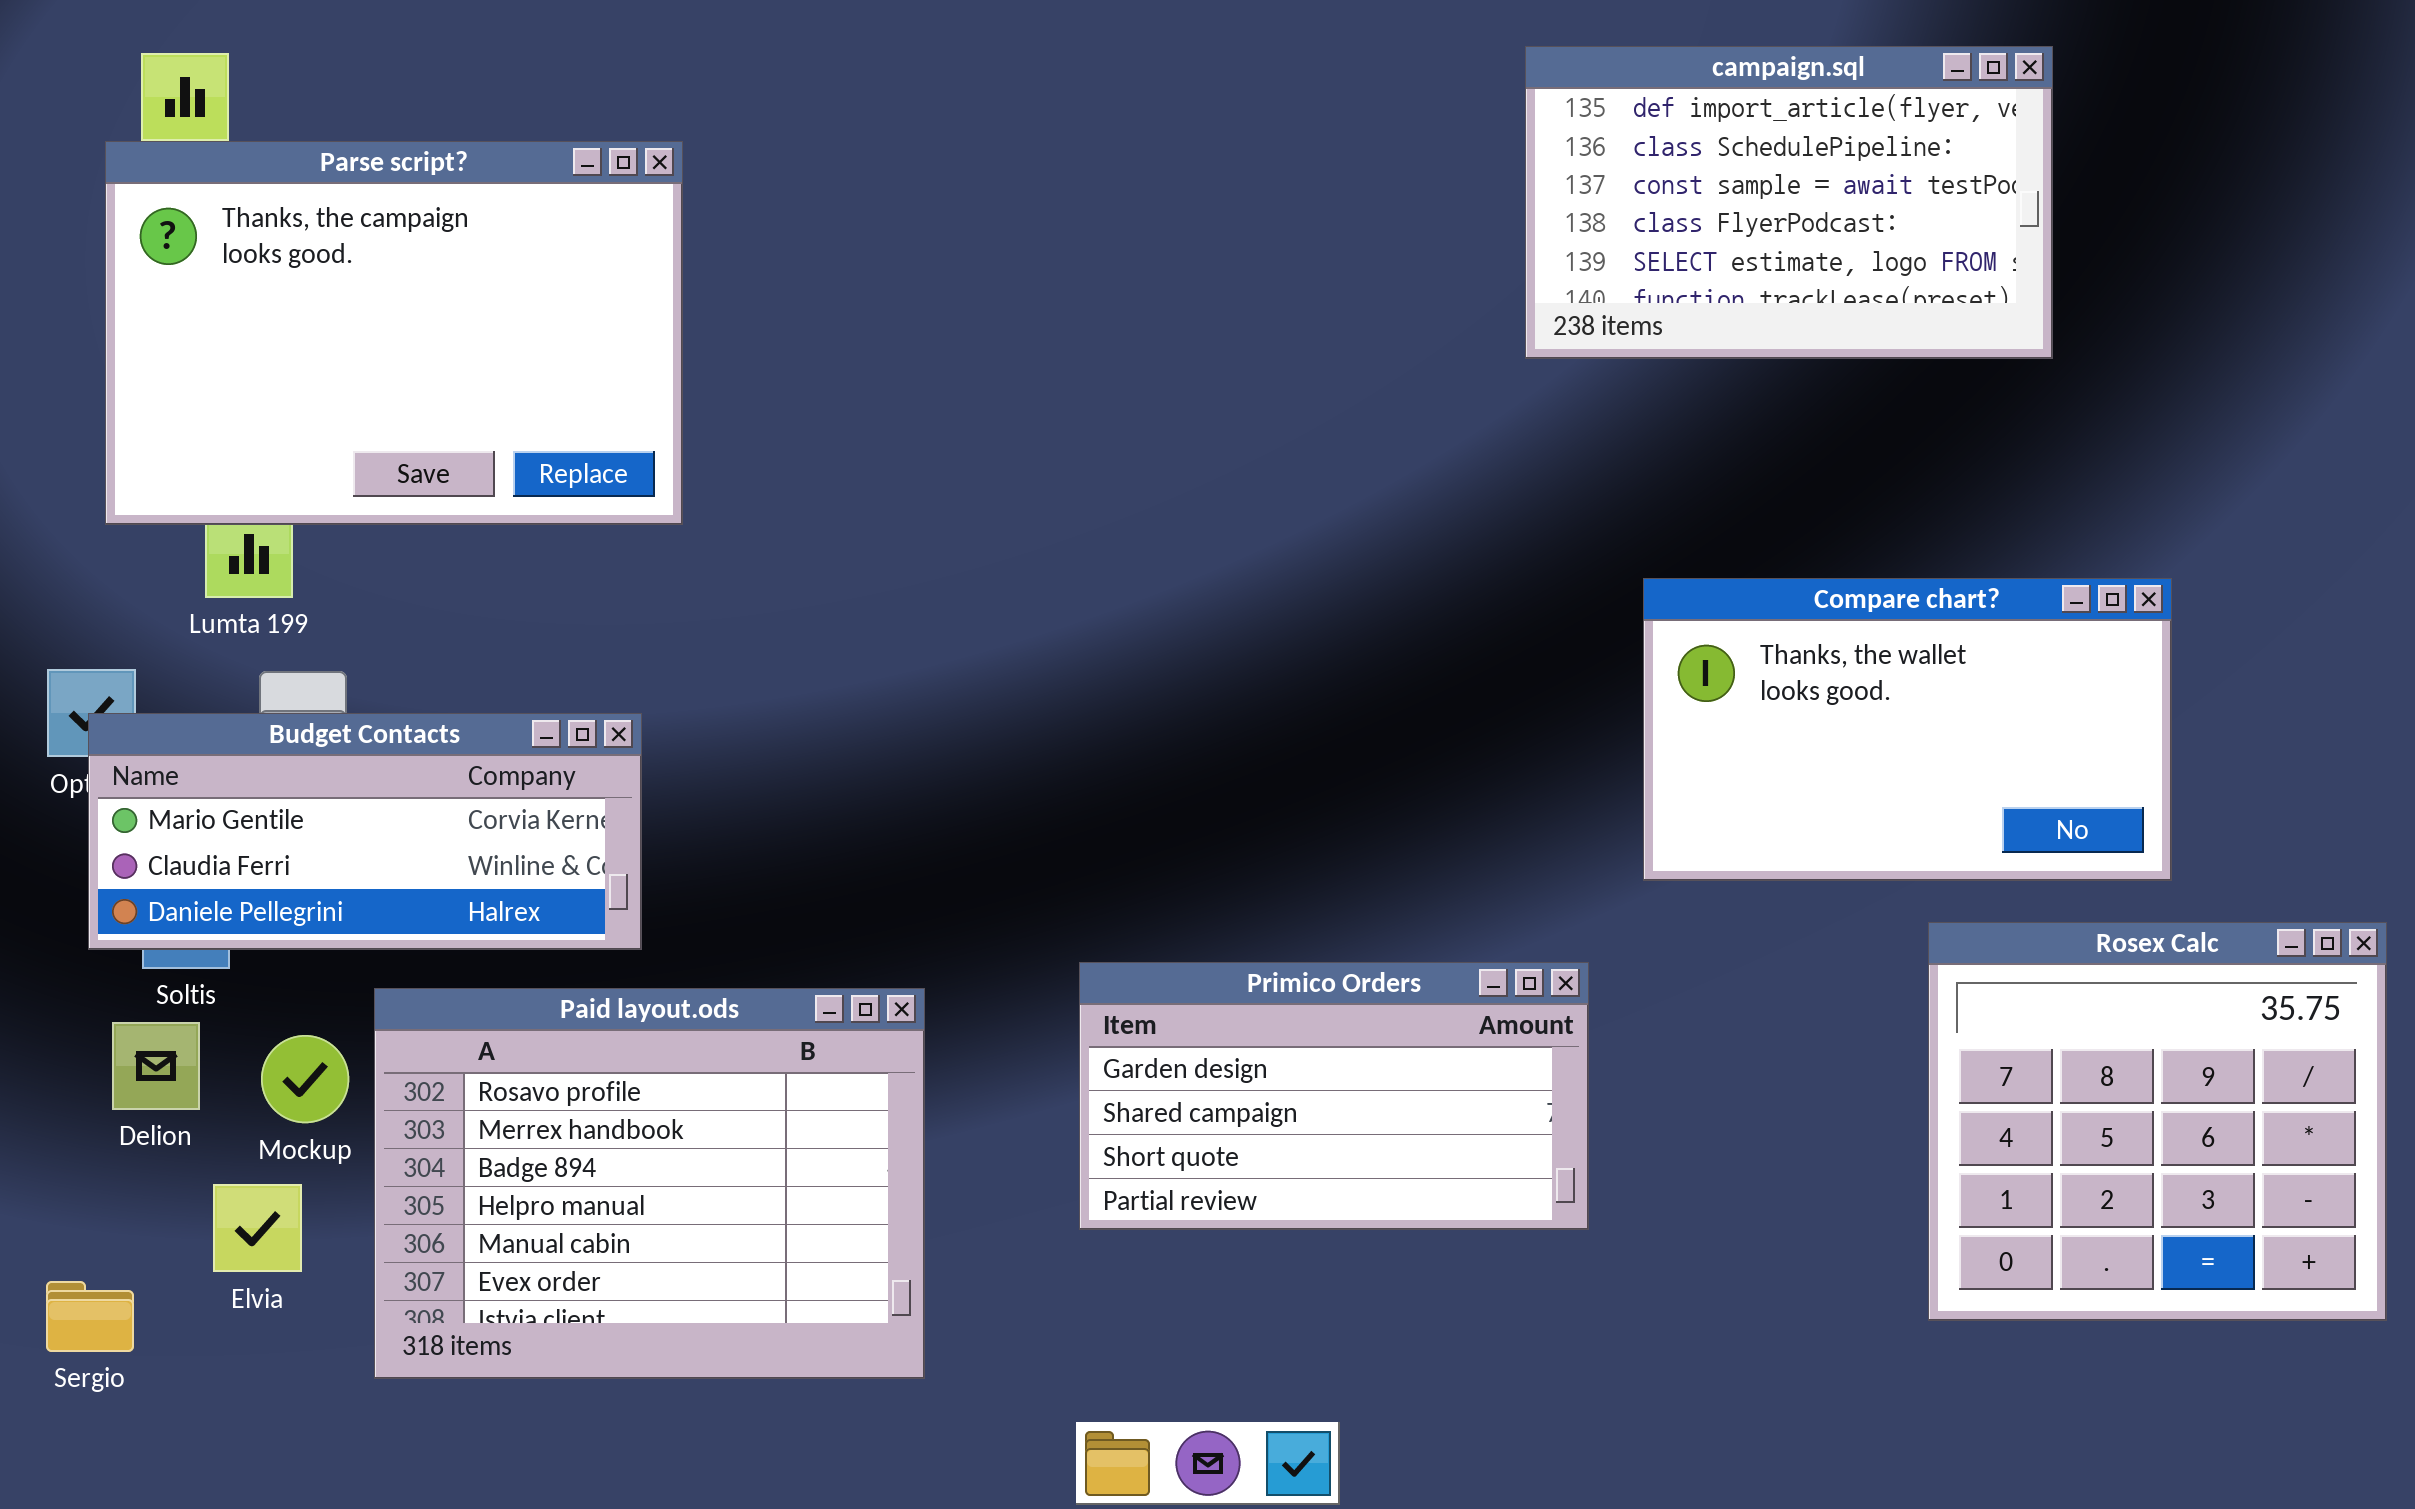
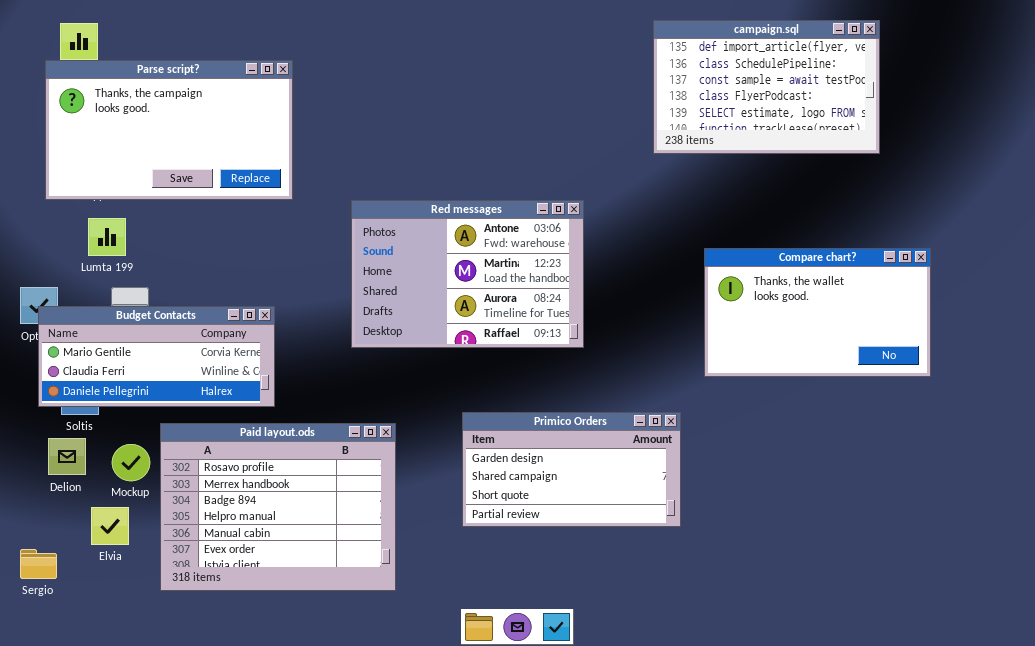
Parse script?: [105,141,683,525] -> [45,60,293,200], resized
Red messages: none -> [351,200,584,348], opened
Rosex Calc: [1928,922,2387,1321] -> none, closed

